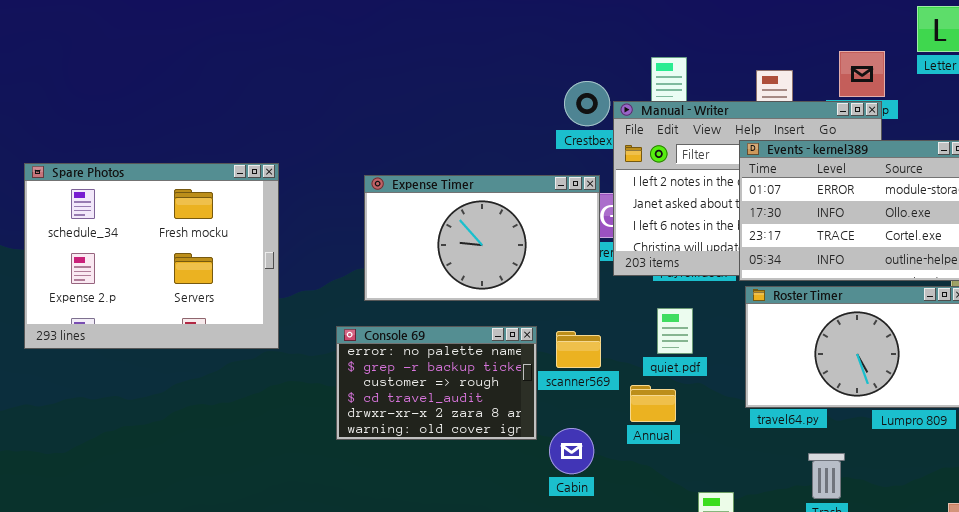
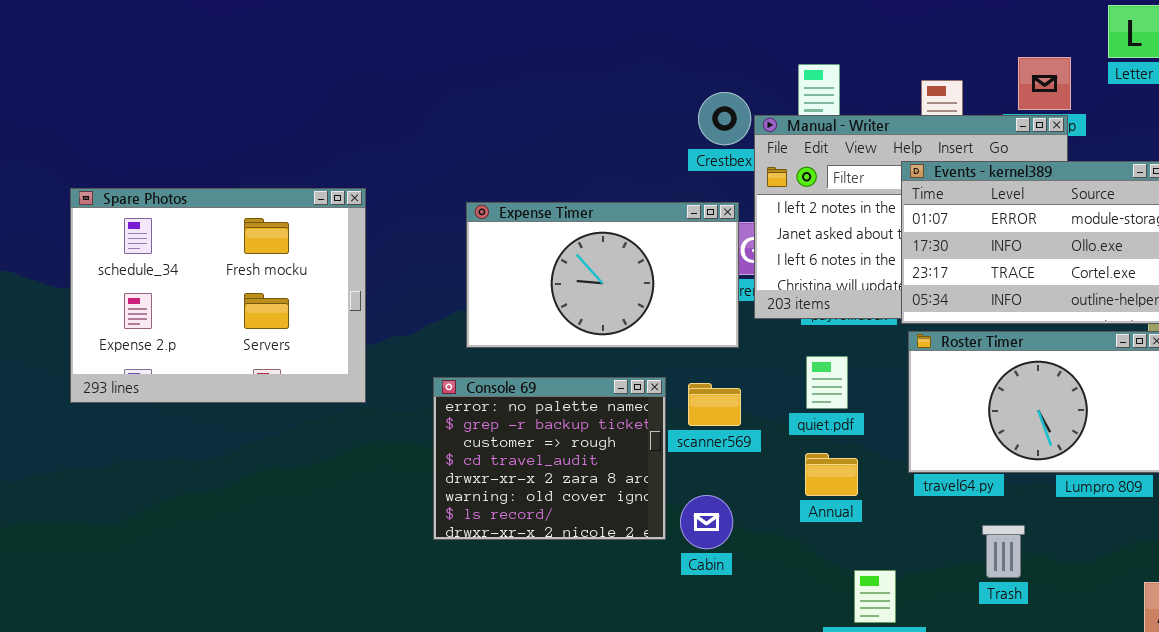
Console 69: [336,326,537,440] -> [433,377,666,540], resized
Annual: [630,385,676,422] -> [805,453,858,496], moved

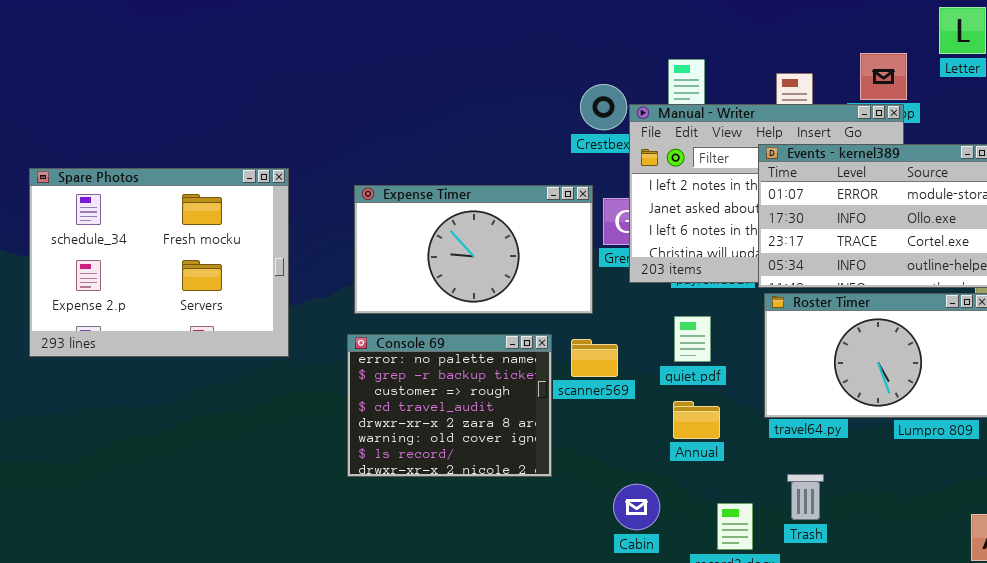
Expense Timer: [466,202,739,348] -> [354,185,593,314], moved
Cabin: [680,495,733,549] -> [613,484,660,530], moved
Trash: [982,525,1025,578] -> [787,474,824,520], moved

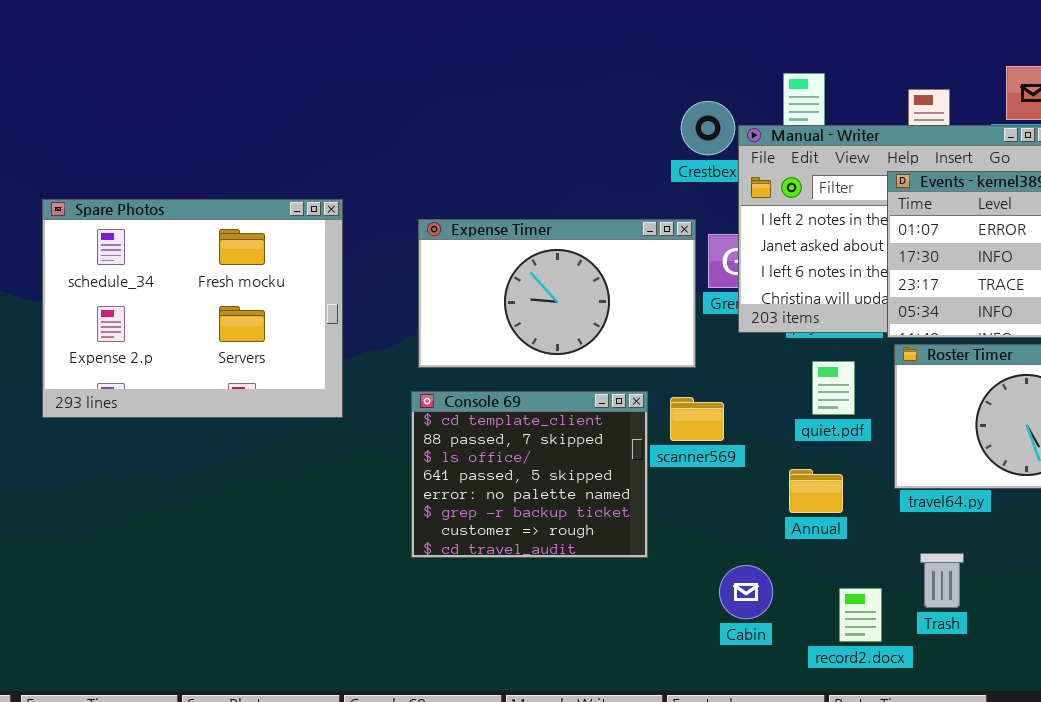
quiet.pdf: [674,316,711,362] -> [812,361,855,415], moved
Console 69: [347,334,552,477] -> [411,391,648,558], scrolled up 4 rows

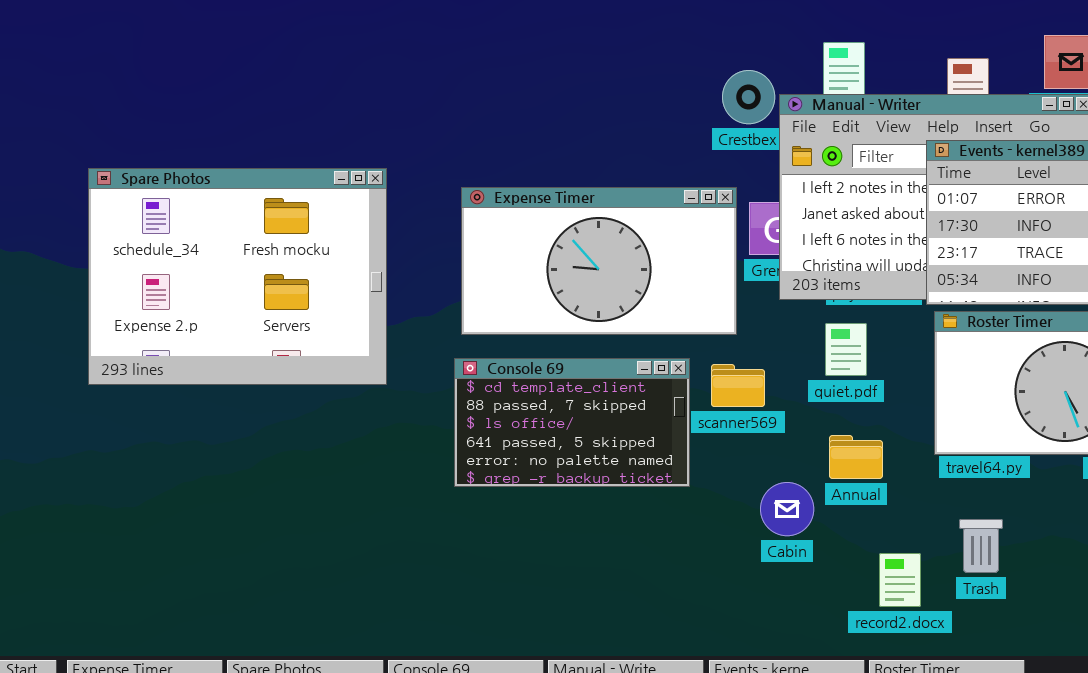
quiet.pdf: [812,361,855,415] -> [825,323,867,376], moved
Console 69: [411,391,648,558] -> [454,358,690,487], resized
Cabin: [719,565,773,619] -> [760,482,814,536], moved

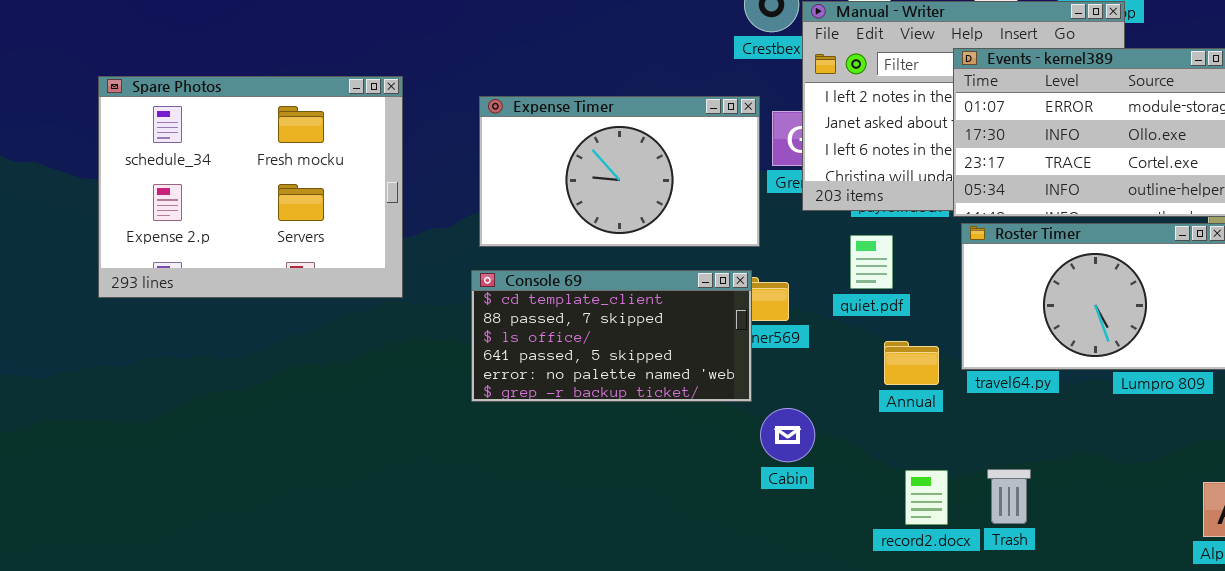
Console 69: [454,358,690,487] -> [471,270,752,402], resized
Annual: [829,435,883,479] -> [884,341,939,385], moved
Cabin: [760,482,814,536] -> [760,408,815,462], moved
Trash: [959,519,1003,573] -> [987,469,1031,524], moved

